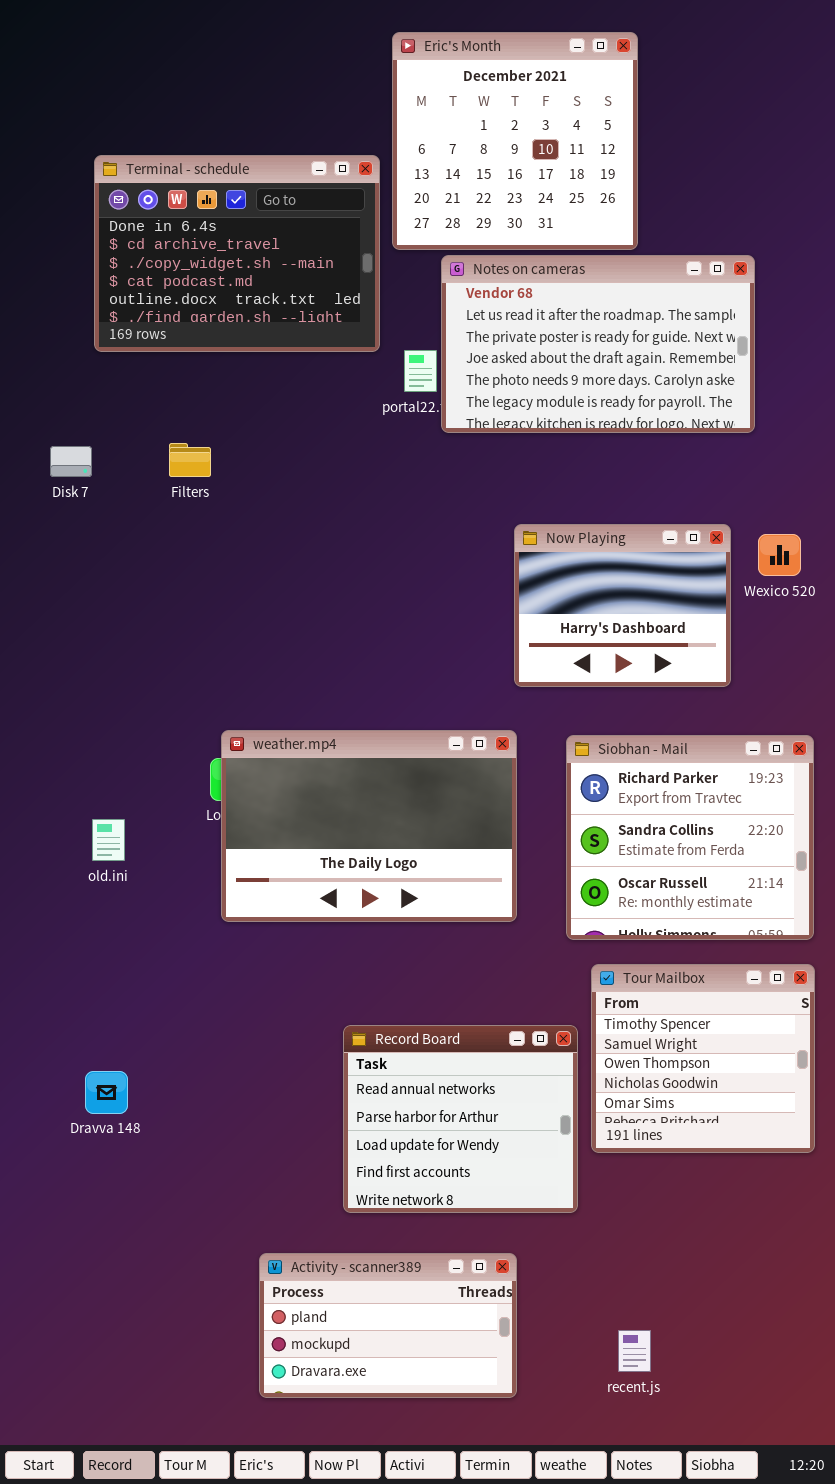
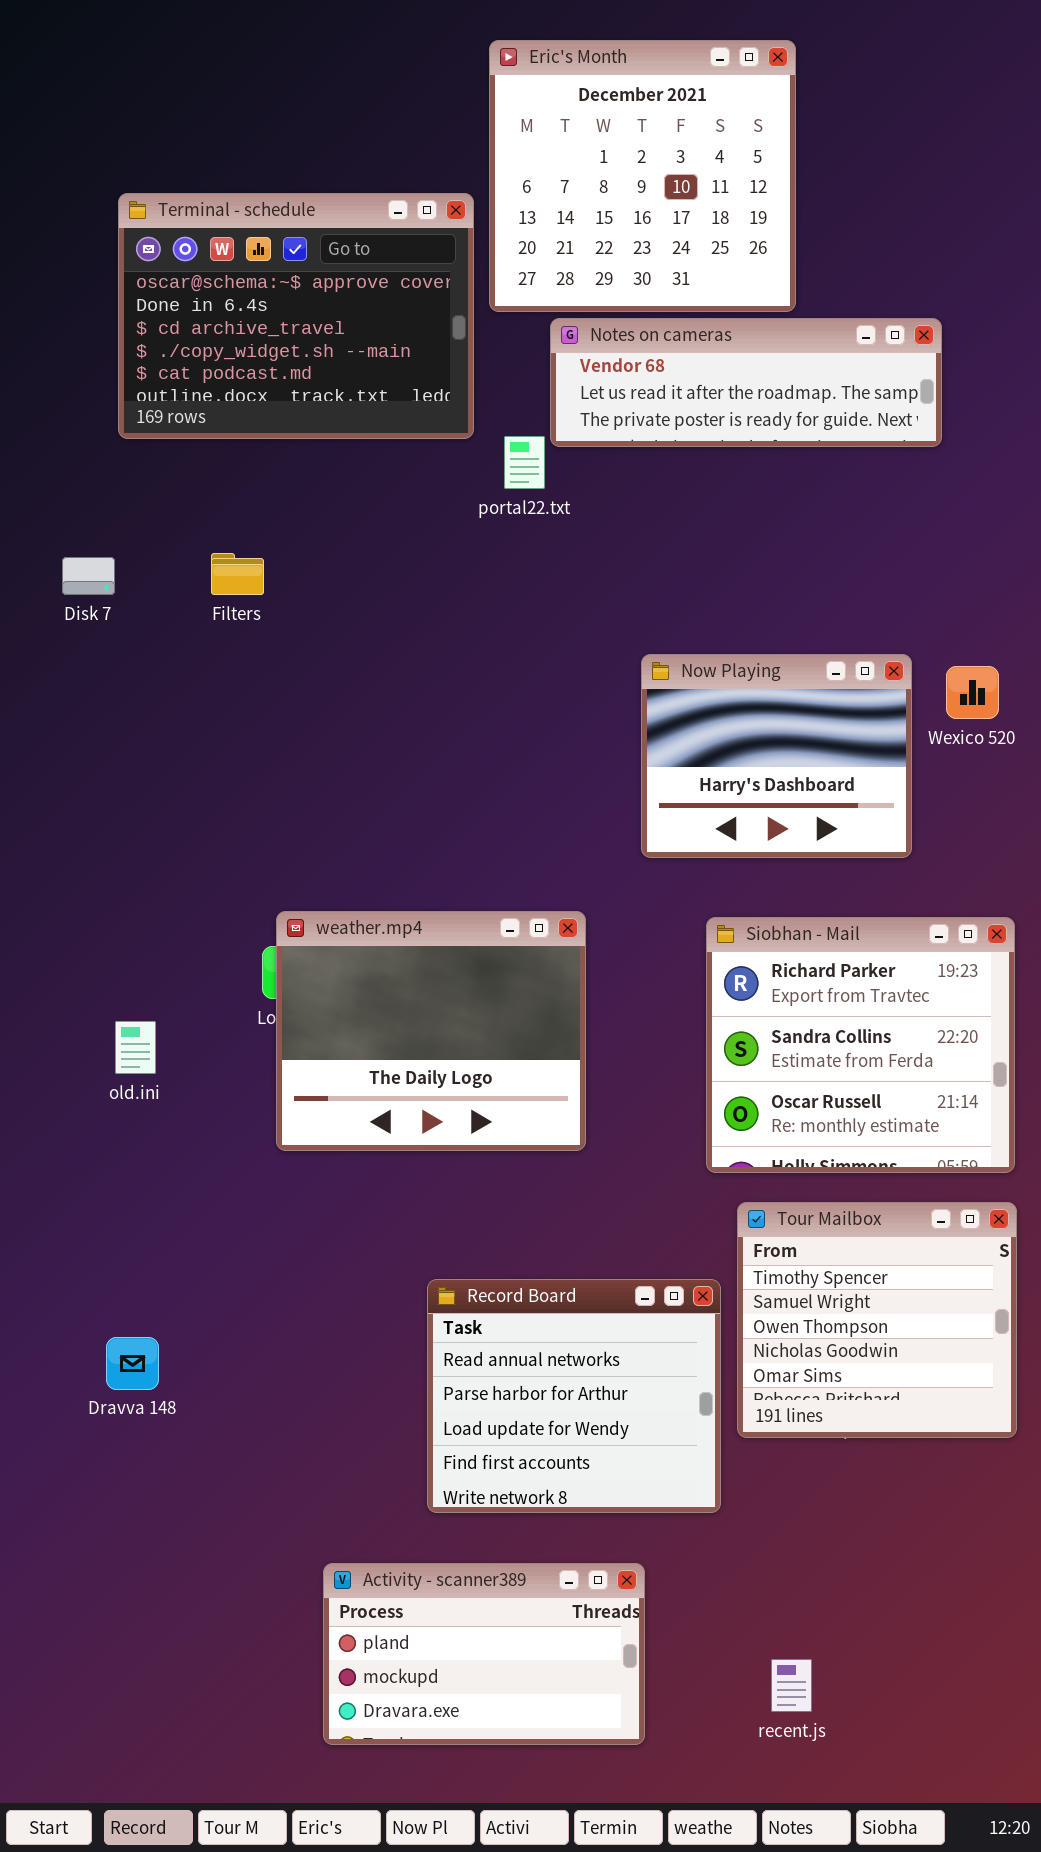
Terminal - schedule: [94,155,380,352] -> [118,193,474,439], scrolled up 1 row
Notes on cameras: [441,255,755,433] -> [550,318,942,447], resized
weather.mp4: [221,730,517,922] -> [276,911,586,1151], resized

